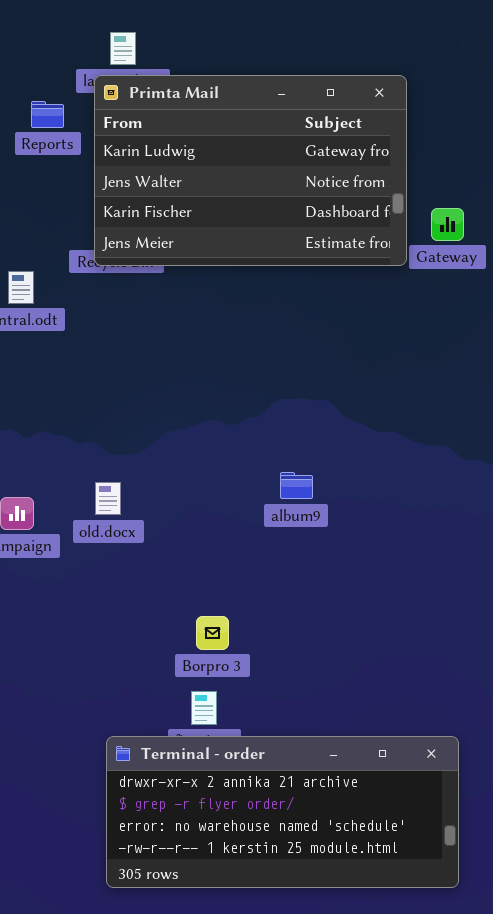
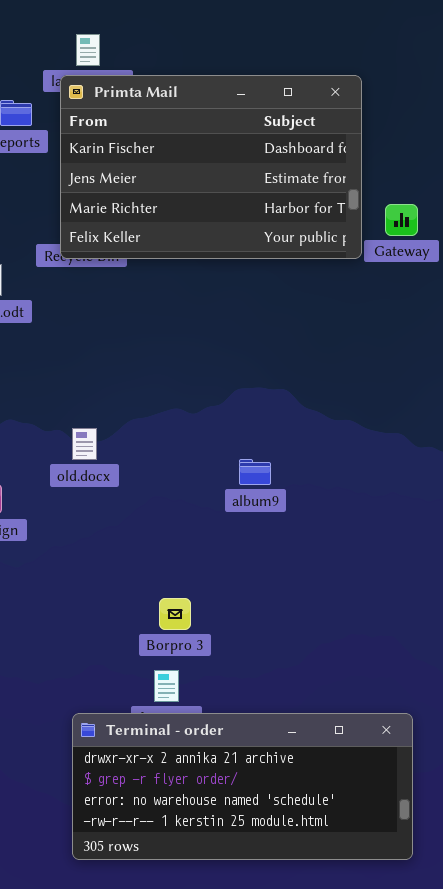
Primta Mail: [94,75,407,266] -> [60,75,362,259], scrolled down 2 rows
old.docx: [95,482,121,515] -> [72,428,97,460], moved

